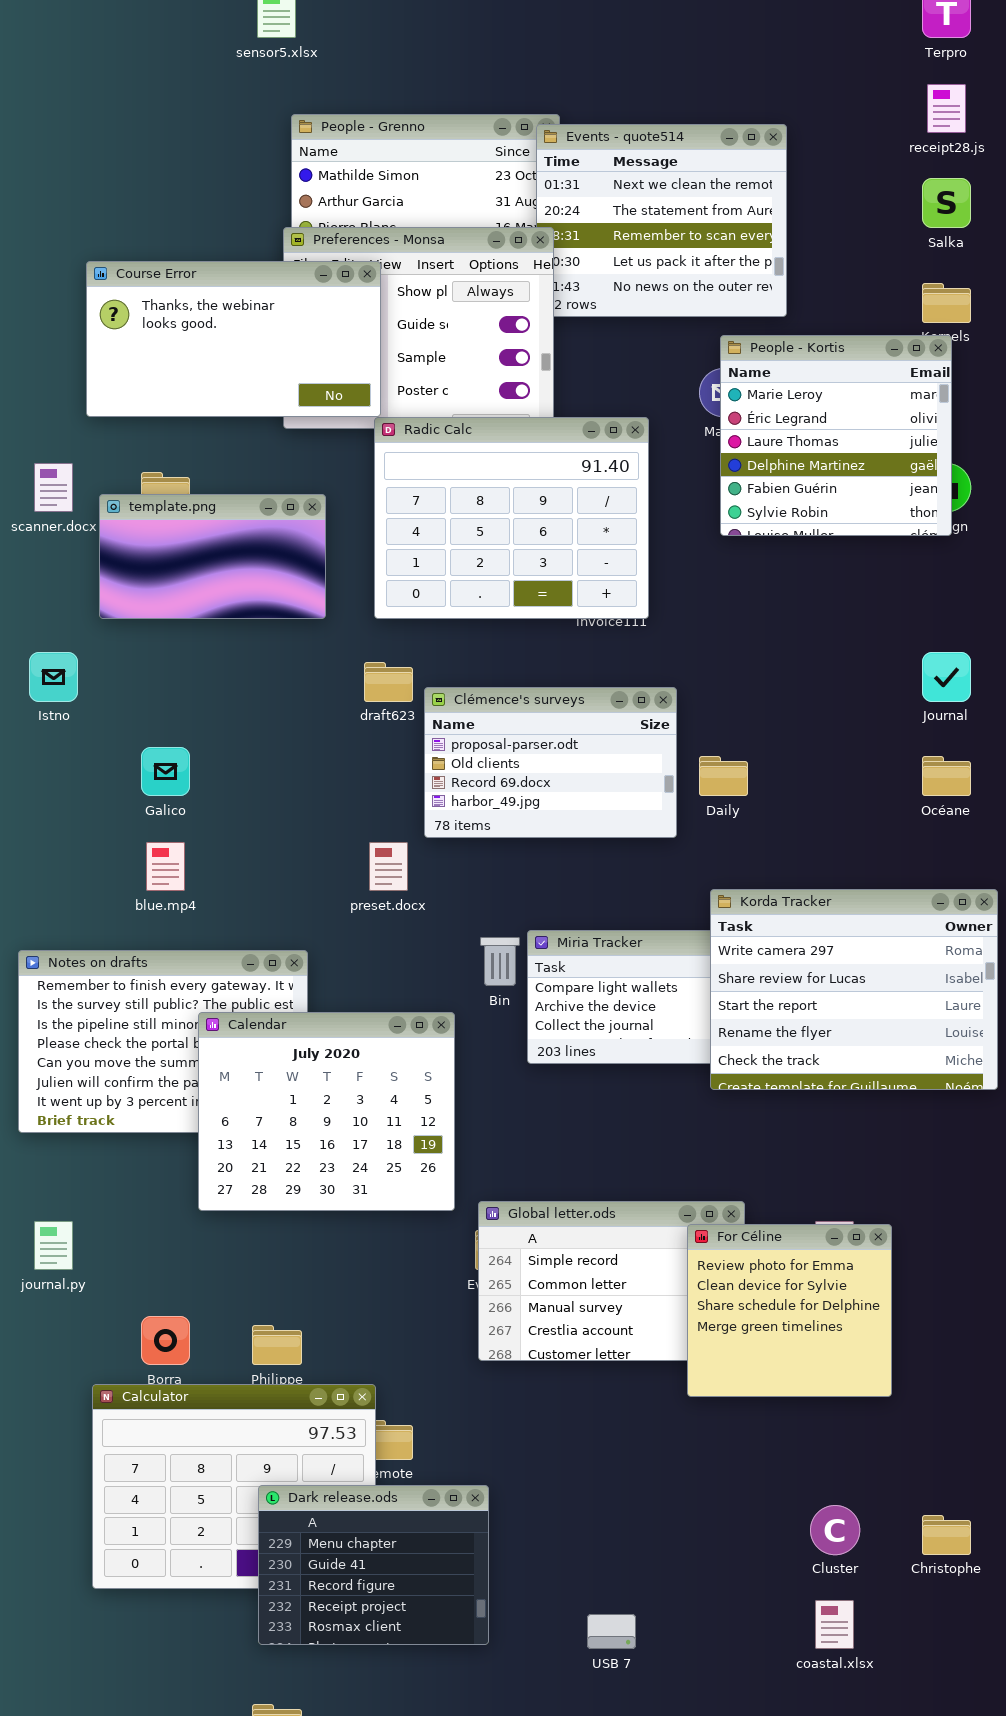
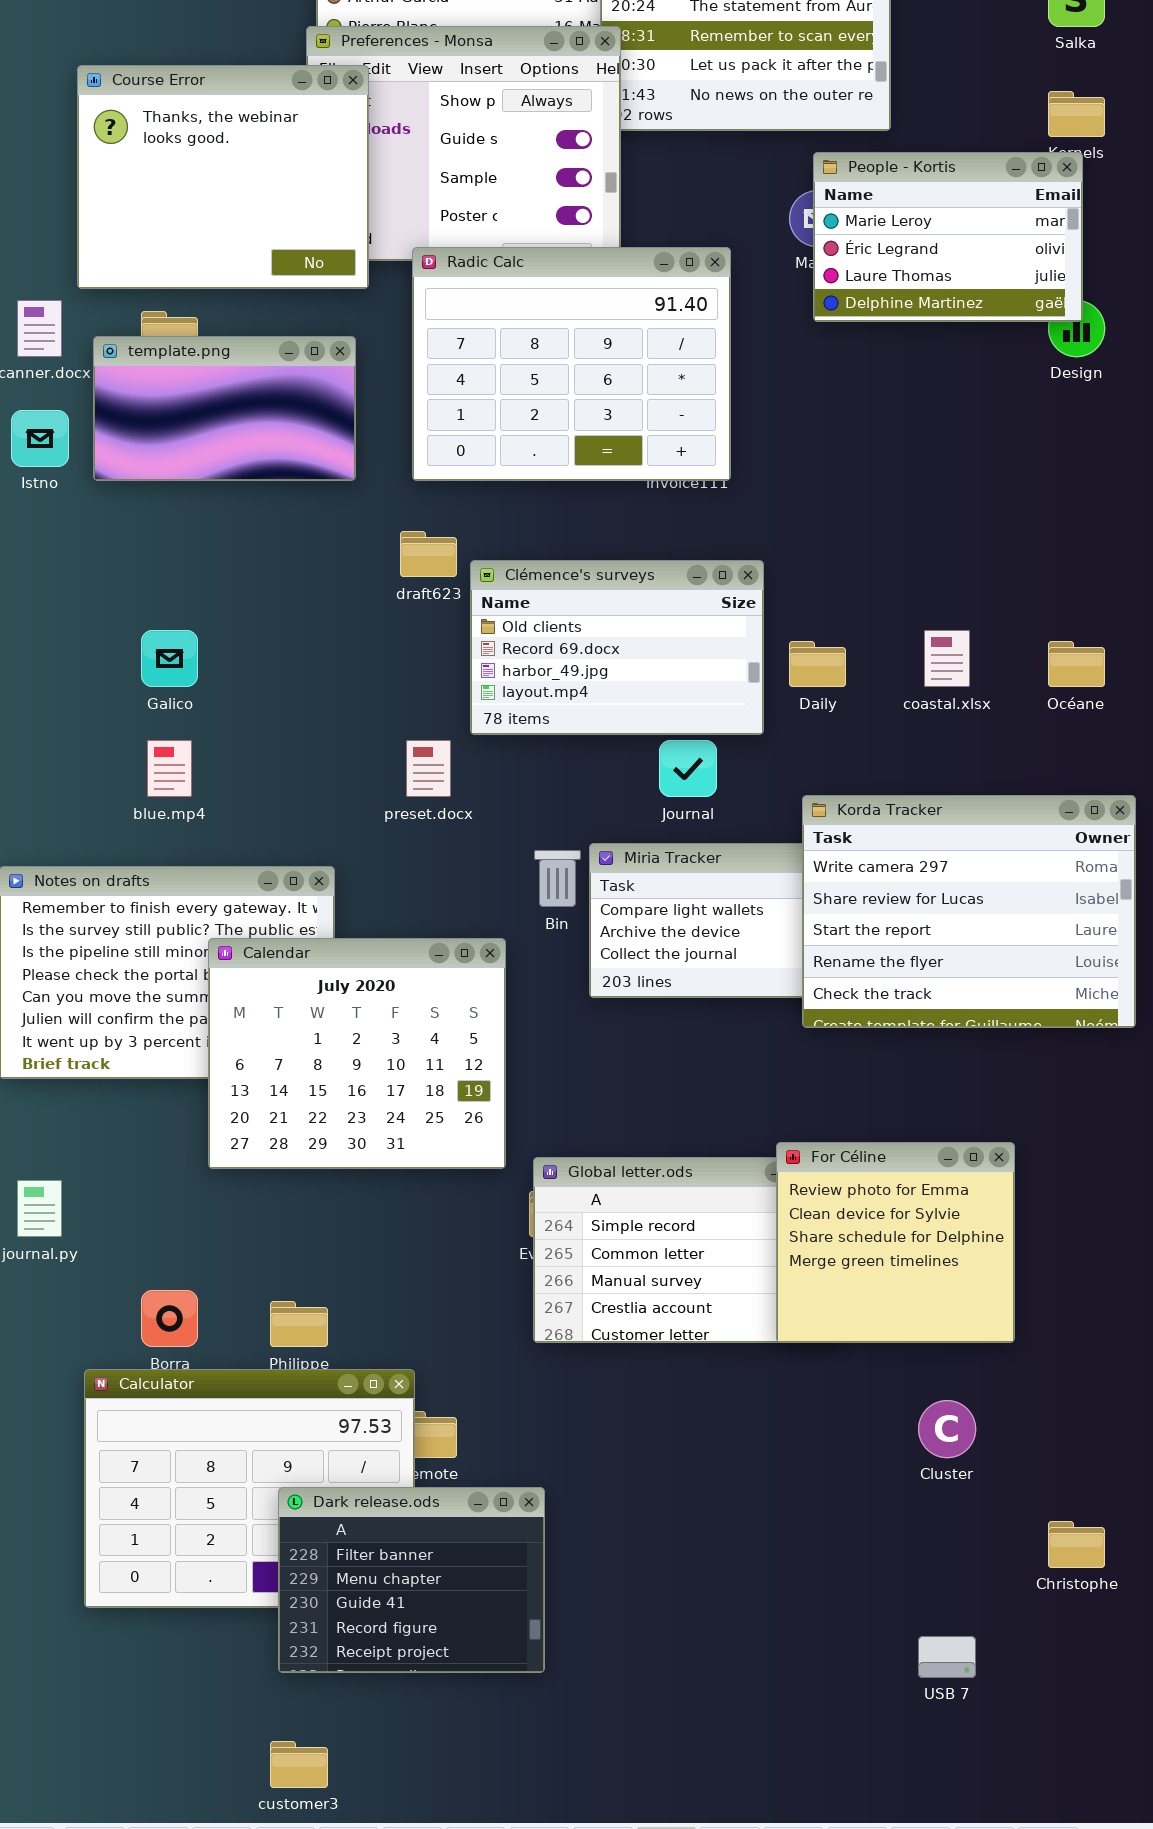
Course Error: [86,261,381,417] -> [77,65,369,289], resized
People - Kortis: [720,335,952,536] -> [813,152,1083,322], resized
Istno: [29,652,78,702] -> [11,410,69,467], moved
Journal: [922,652,971,702] -> [659,740,717,797], moved
Clémence's surveys: [424,687,677,838] -> [470,560,764,735], scrolled down 1 row
For Céline: [687,1224,892,1397] -> [776,1142,1015,1343], moved
Dark release.ods: [258,1485,489,1645] -> [278,1487,545,1673], scrolled up 1 row
Cluster: [810,1505,860,1555] -> [918,1400,976,1458], moved
coastal.xlsx: [815,1600,854,1649] -> [924,630,970,687], moved
USB 7: [587,1614,636,1649] -> [918,1636,976,1678], moved

